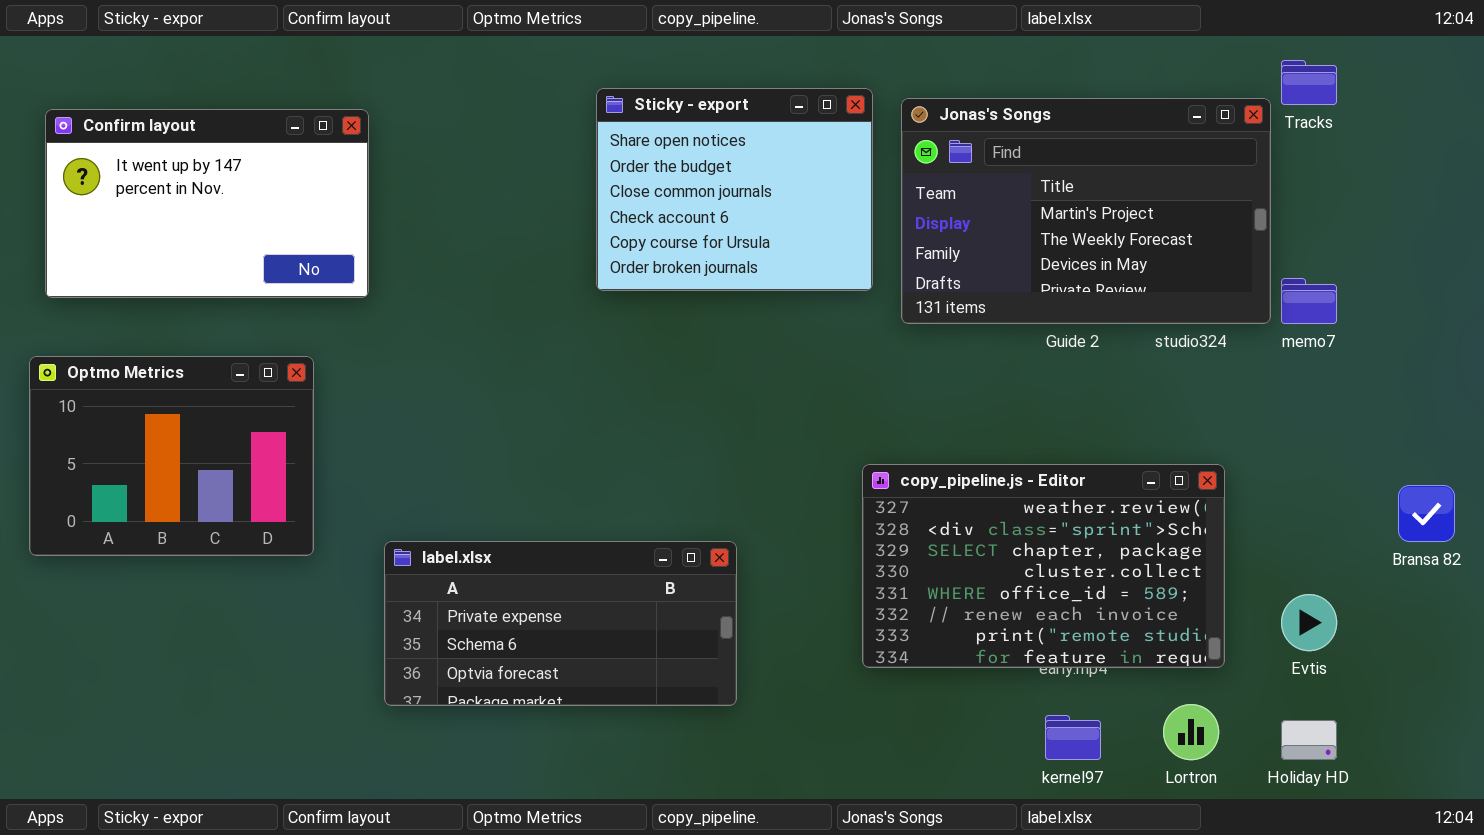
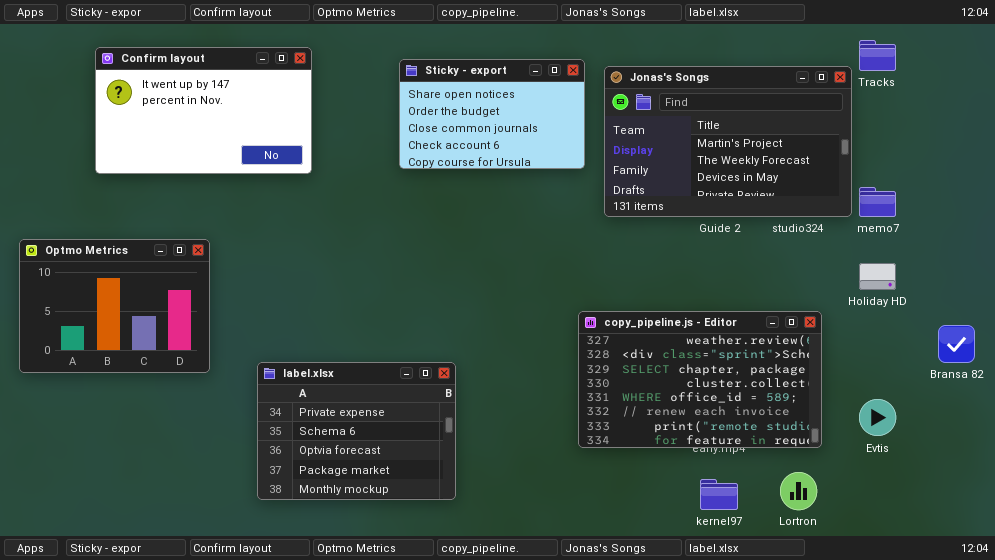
Sticky - export: [596,88,873,291] -> [399,59,585,169], resized
Confirm layout: [45,109,369,298] -> [95,47,312,174], moved
label.xlsx: [384,541,737,706] -> [257,362,456,500], resized
Holiday HD: [1281,720,1337,760] -> [859,263,896,290], moved

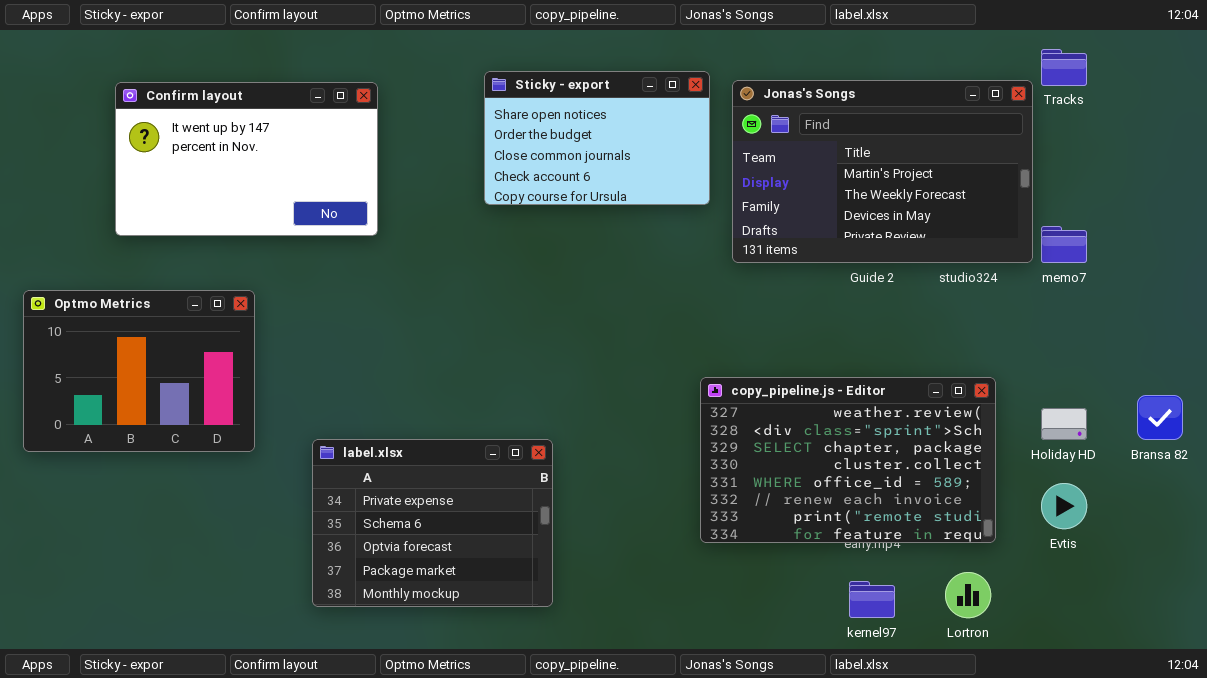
Confirm layout: [95,47,312,174] -> [115,82,378,236], moved
Holiday HD: [859,263,896,290] -> [1041,408,1087,440], moved

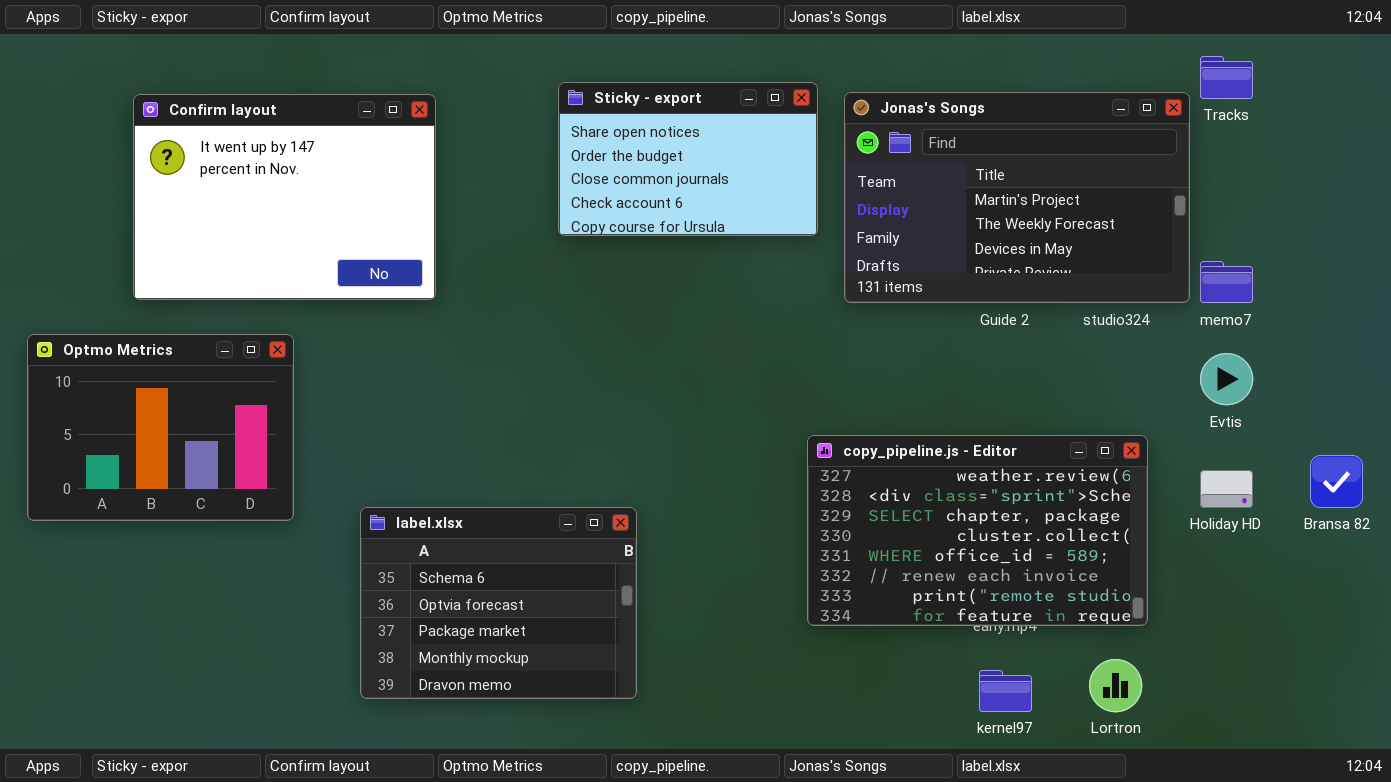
Confirm layout: [115,82,378,236] -> [133,94,436,300], resized
label.xlsx: [312,439,553,607] -> [360,507,637,699], scrolled down 1 row
Evtis: [1041,483,1087,529] -> [1200,353,1253,405], moved

